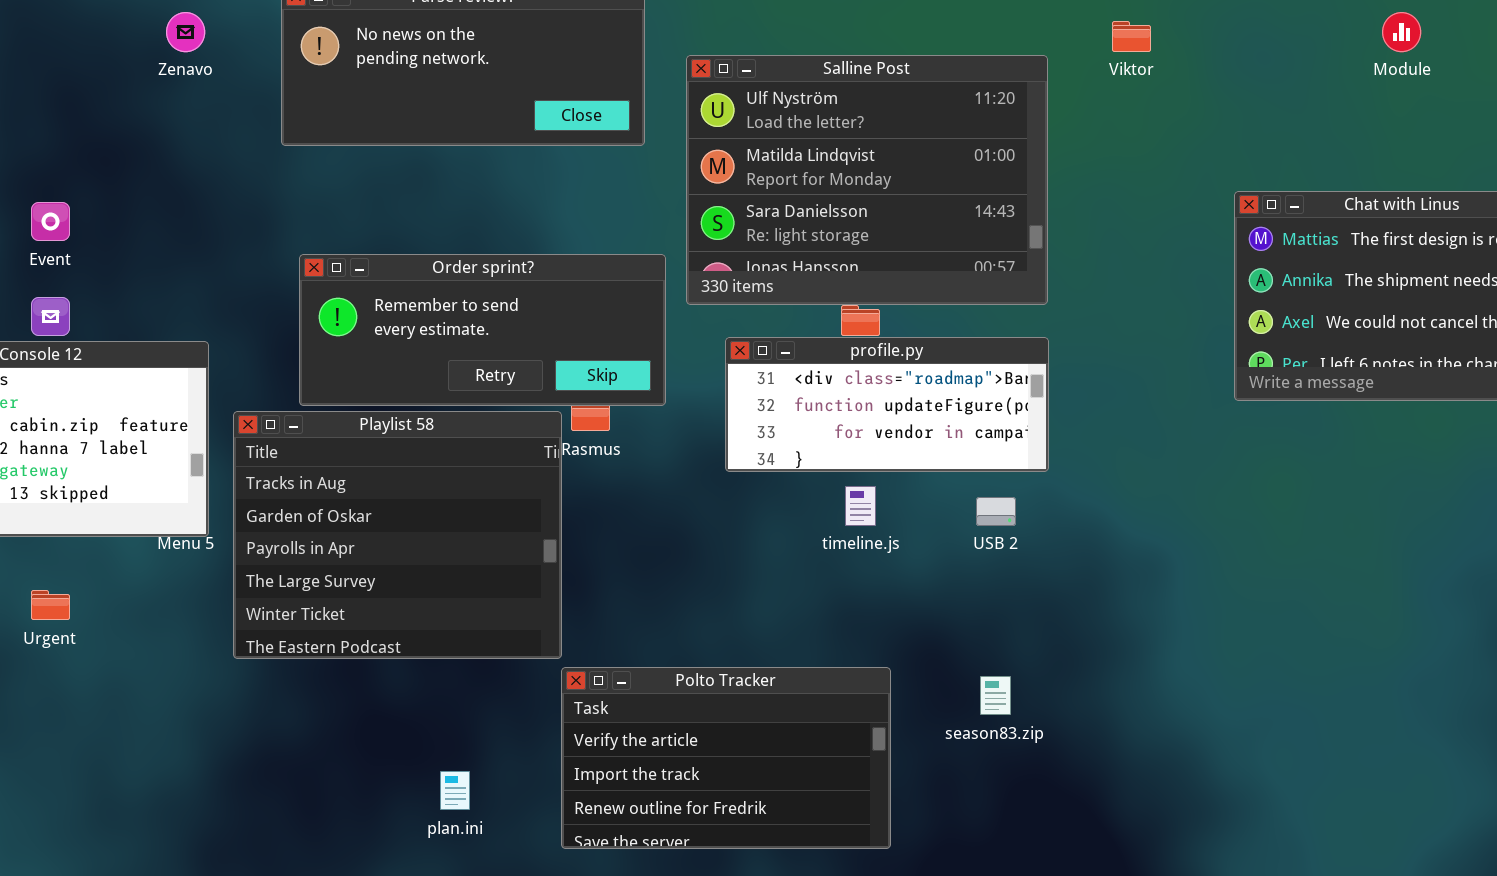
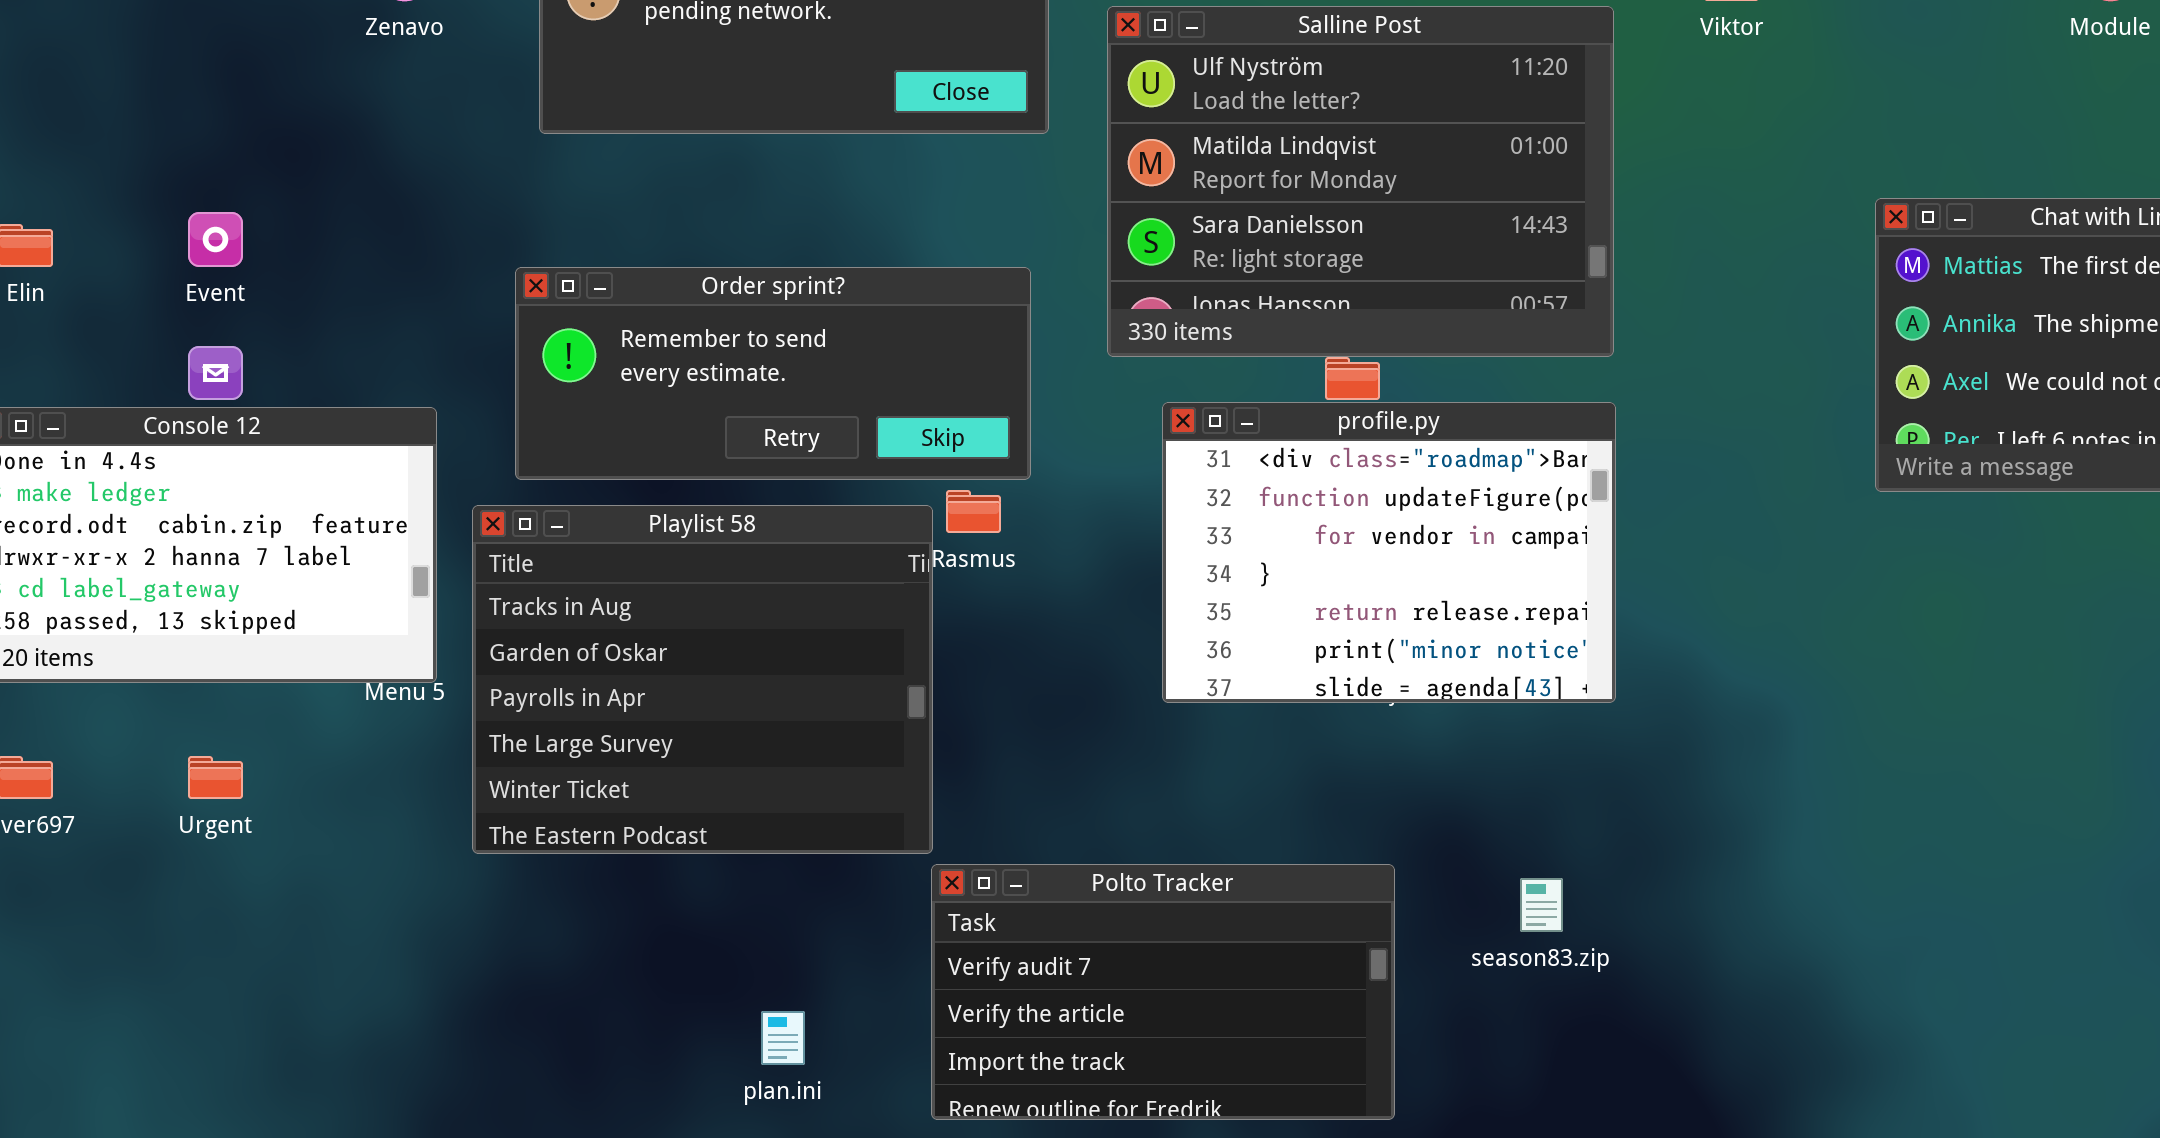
Order sprint?: [299,254,666,406] -> [515,267,1031,480], moved
profile.py: [725,337,1049,472] -> [1162,402,1616,703], resized
Polto Tracker: [561,667,891,849] -> [931,864,1395,1120], scrolled up 1 row

